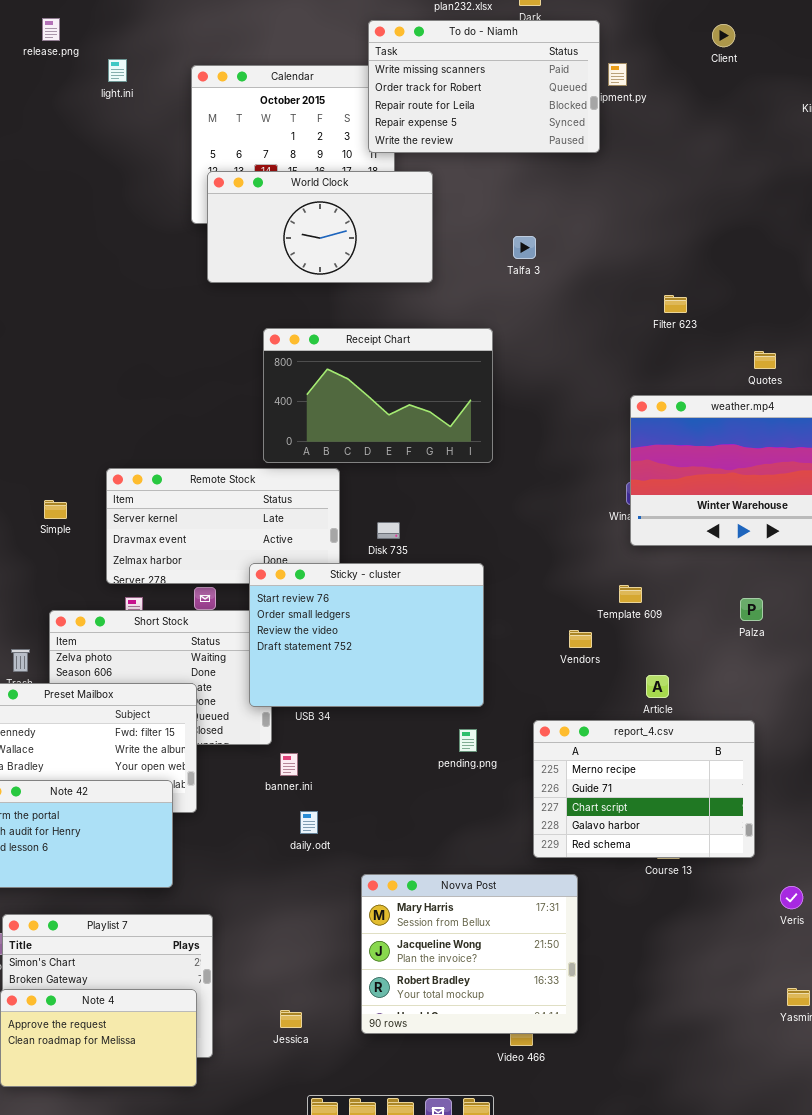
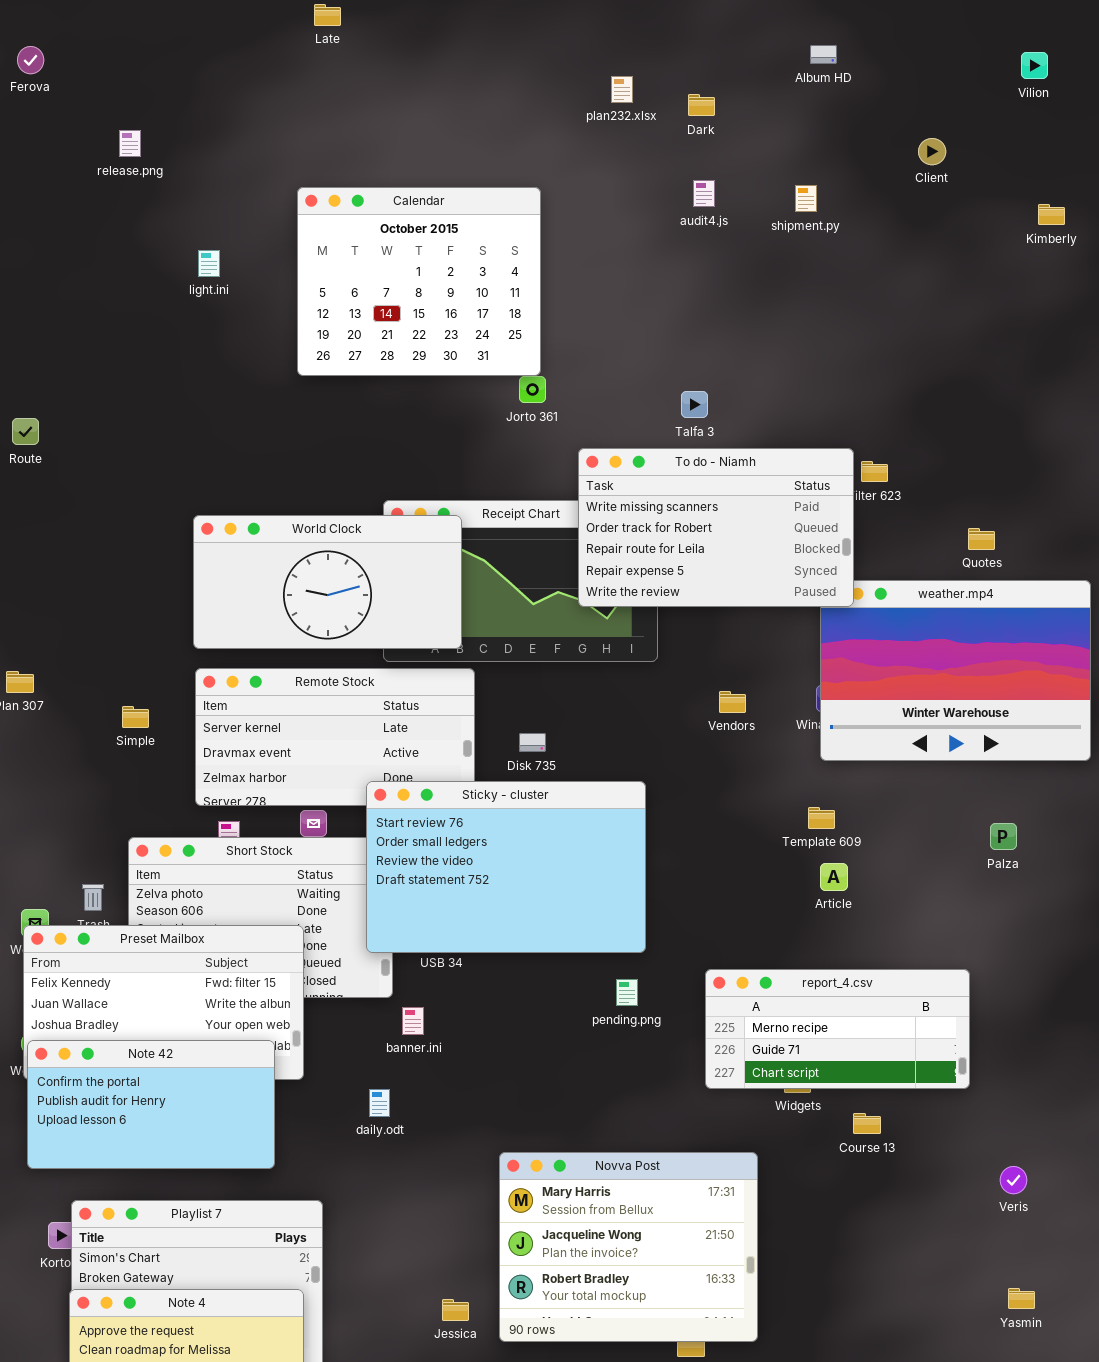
To do - Niamh: [368,20,600,153] -> [578,448,854,607], moved
light.ini: [108,59,127,82] -> [198,250,220,277], moved
World Clock: [207,171,433,283] -> [193,515,462,649], moved
Palza: [740,598,763,621] -> [990,823,1017,850], moved
Vendors: [569,630,592,648] -> [719,691,746,713], moved
Article: [646,675,669,698] -> [820,863,848,891], moved
report_4.csv: [533,720,755,858] -> [705,969,970,1089], resized
daily.odt: [300,811,318,834] -> [369,1089,390,1117], moved
Jessica: [280,1010,302,1028] -> [442,1299,469,1321], moved

